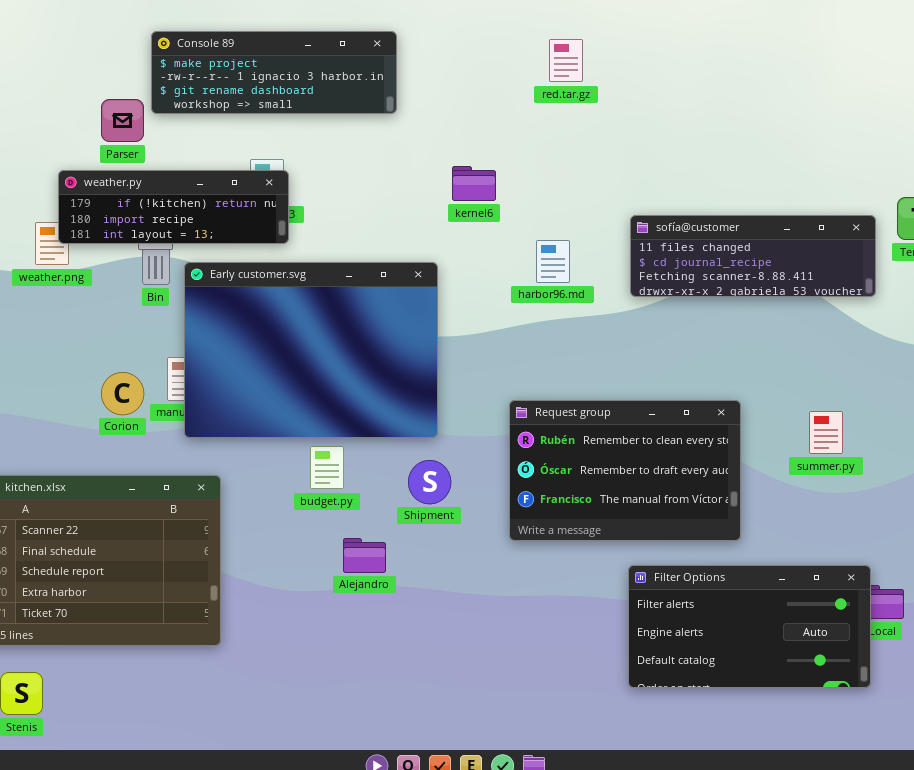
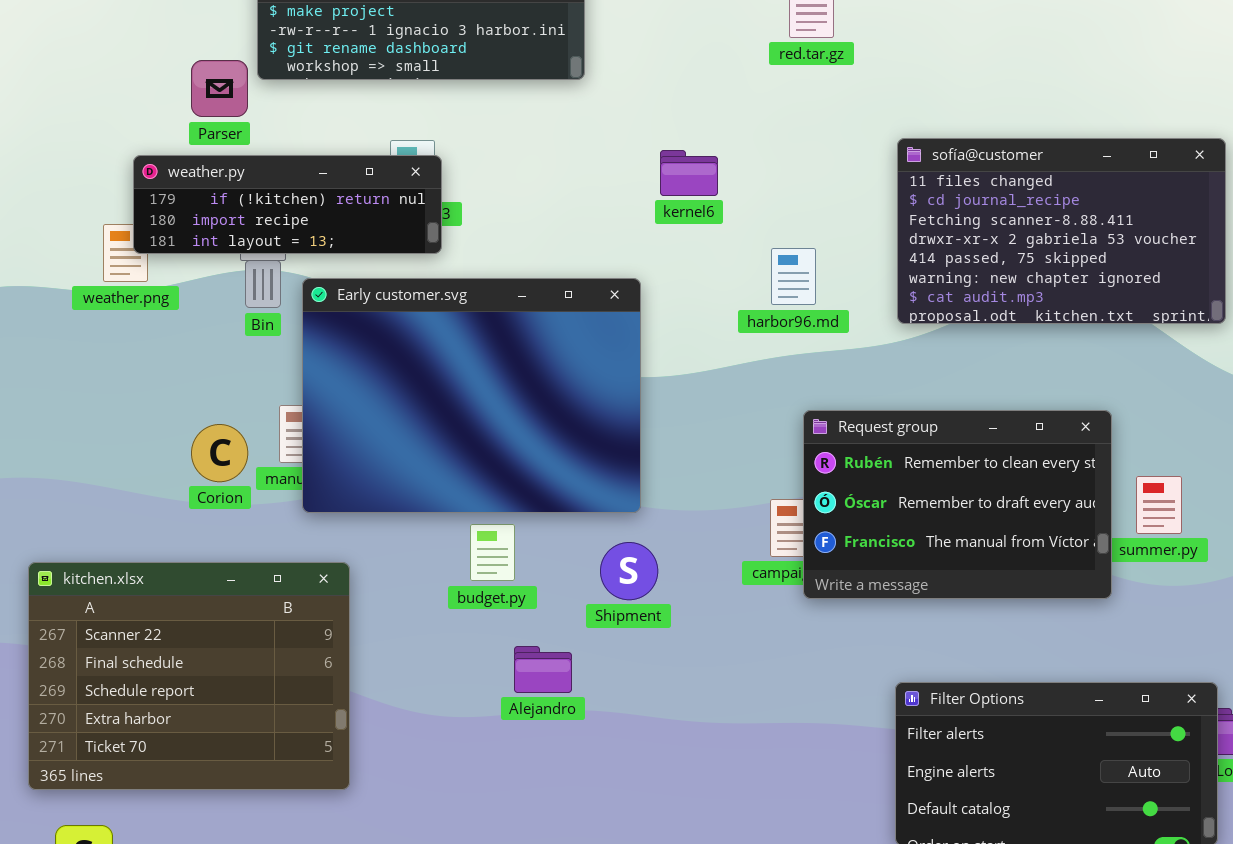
sofía@customer: [630,215,876,297] -> [897,138,1226,324], resized
Request group: [509,400,741,541] -> [803,410,1112,599], moved

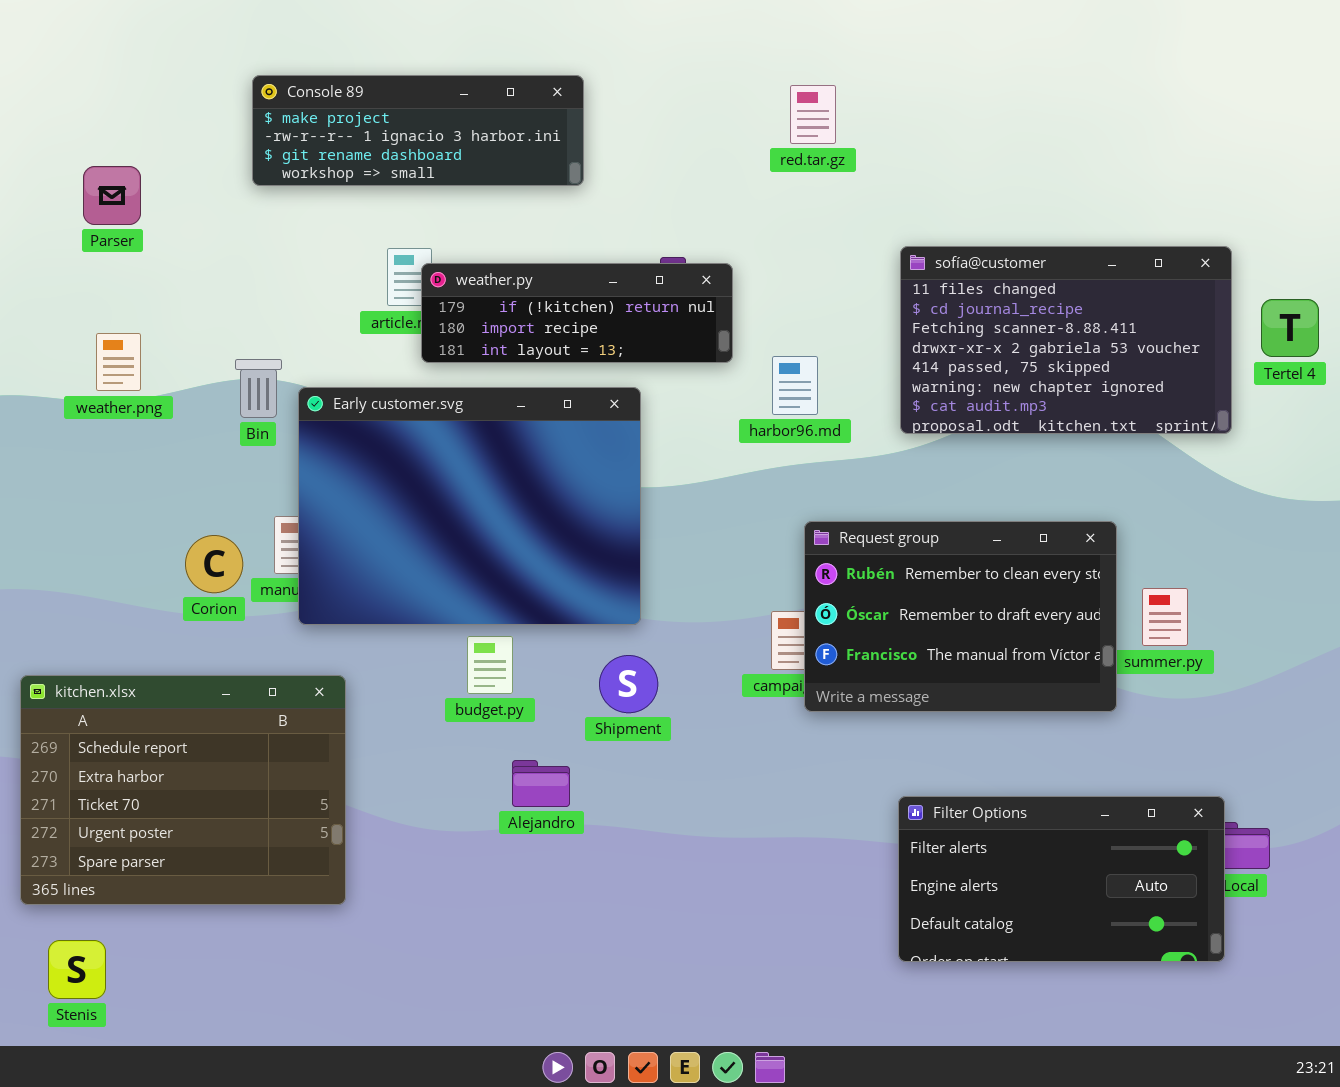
Parser: [191,60,248,117] -> [83,166,141,225], moved
weather.py: [133,155,442,254] -> [421,263,733,363], moved
kitchen.xlsx: [28,562,350,790] -> [20,675,346,905], scrolled down 2 rows

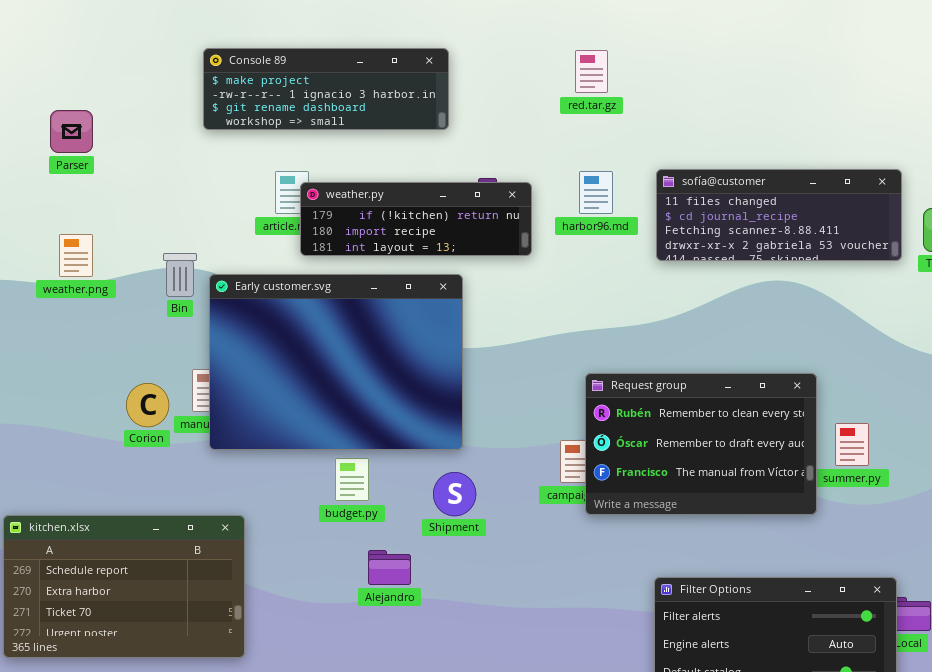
Console 89: [252,75,584,186] -> [203,48,449,130], moved
sofía@customer: [900,246,1232,434] -> [656,169,902,261], resized
harbor96.md: [772,356,818,415] -> [579,171,613,214], moved
kitchen.xlsx: [20,675,346,905] -> [3,515,245,658], resized

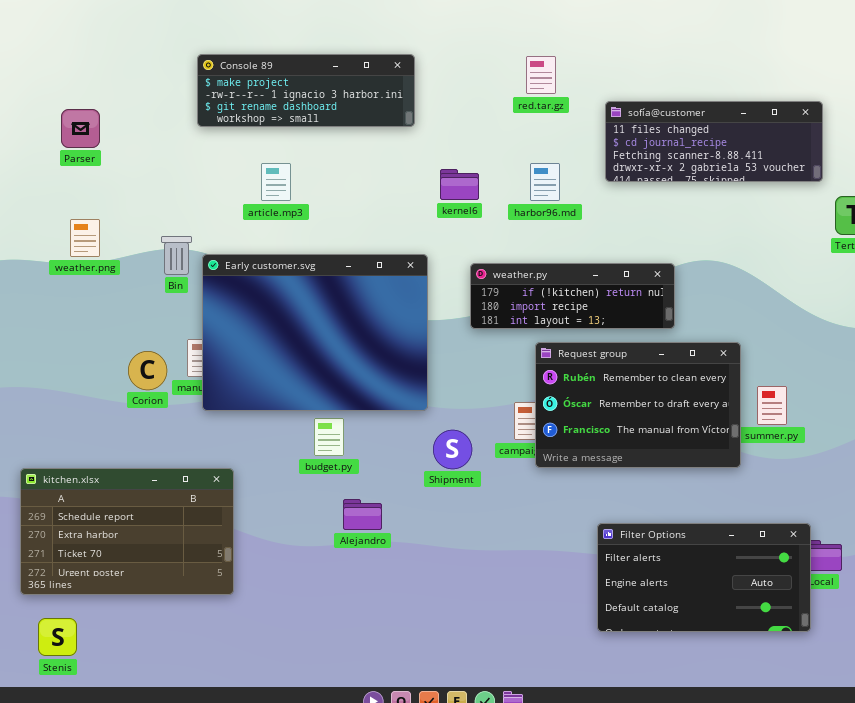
sofía@customer: [656,169,902,261] -> [605,101,823,182], moved
weather.py: [300,182,532,256] -> [470,263,675,329], moved
Shipment: [433,472,476,516] -> [433,430,472,469], moved

